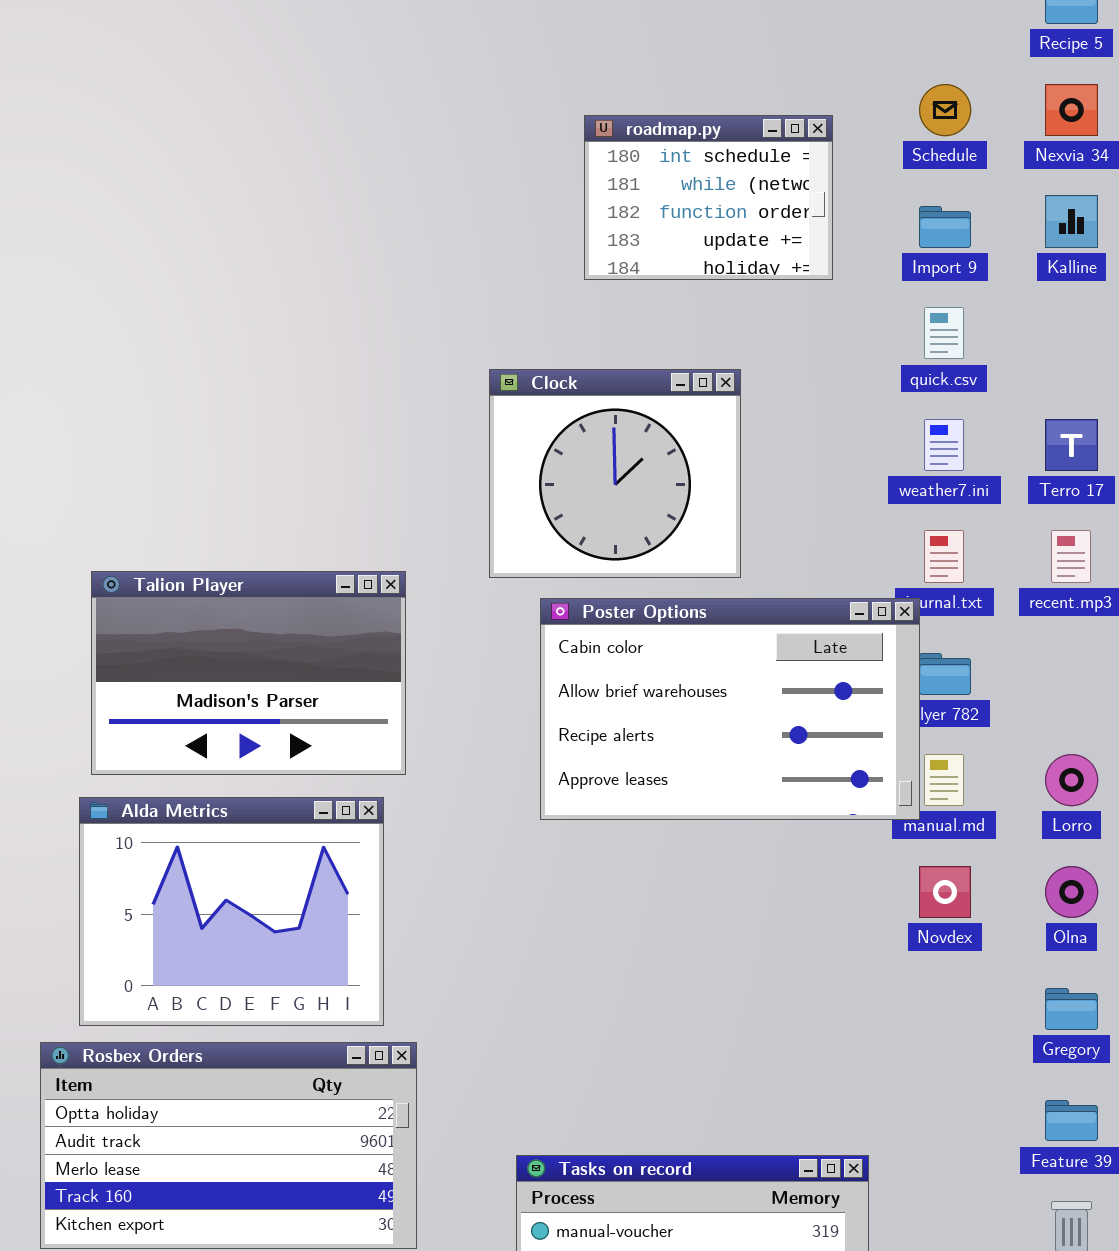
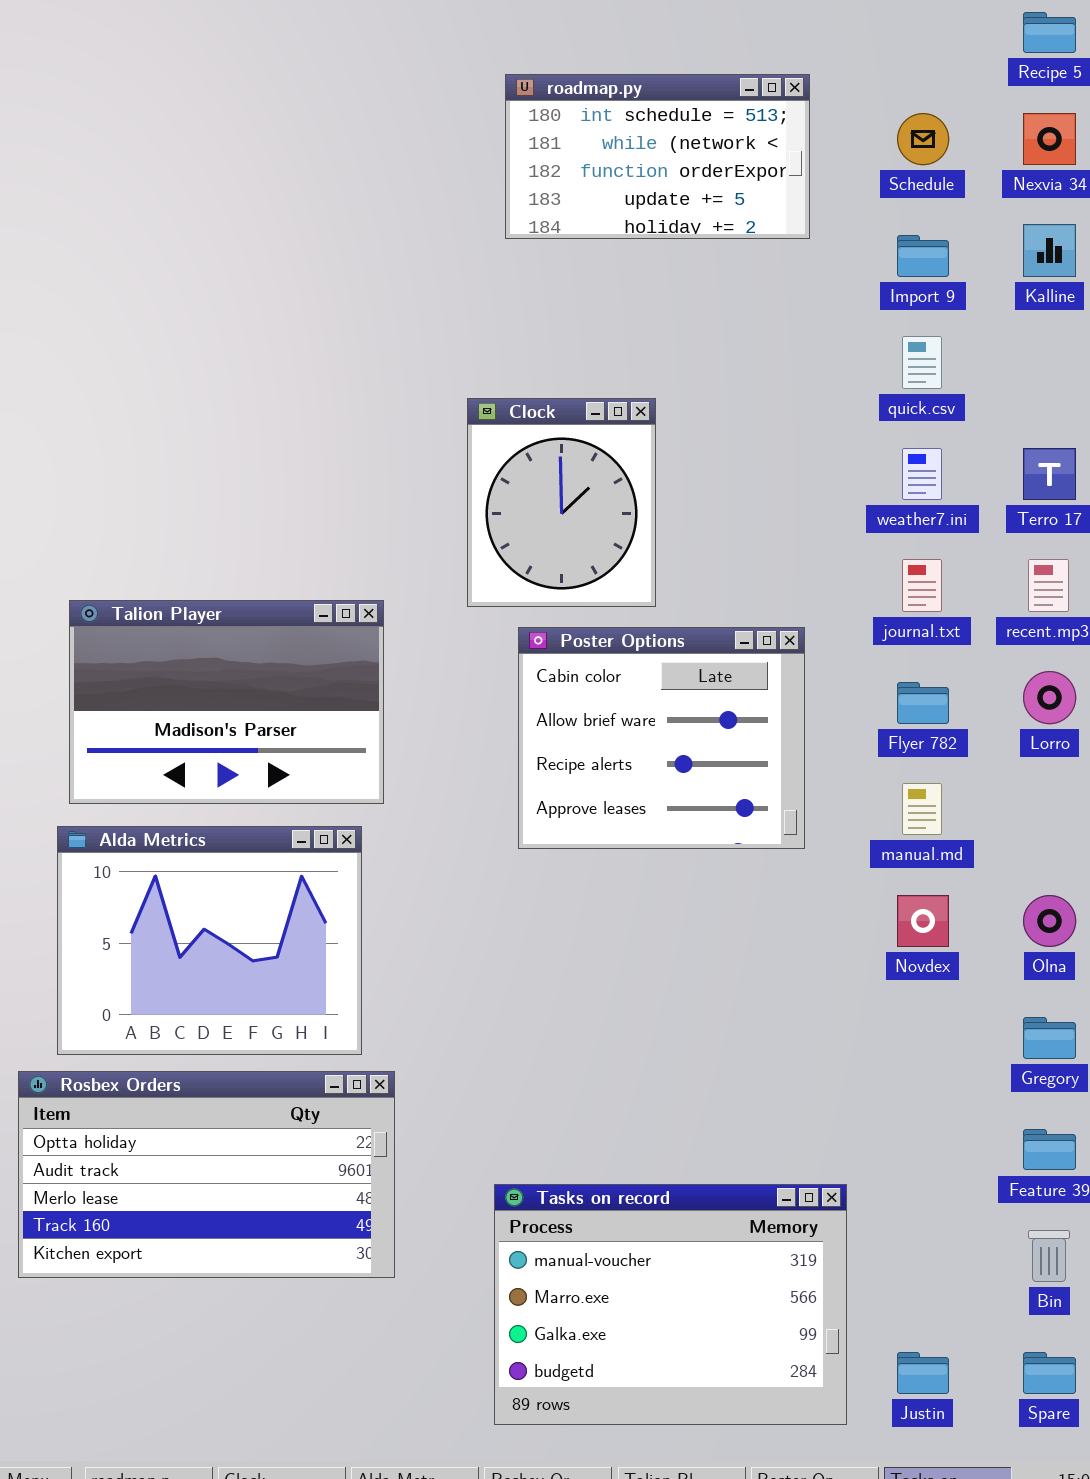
roadmap.py: [584,115,833,280] -> [505,74,810,239], moved, resized
Clock: [489,369,741,578] -> [467,398,656,607], resized
Poster Options: [540,598,920,820] -> [518,627,805,849], resized
Lorro: [1045,754,1098,806] -> [1023,671,1076,724], moved

